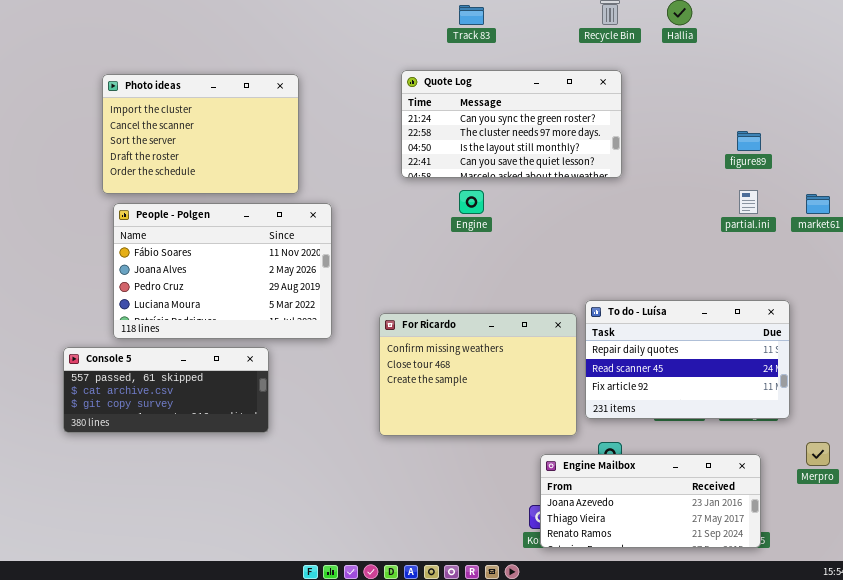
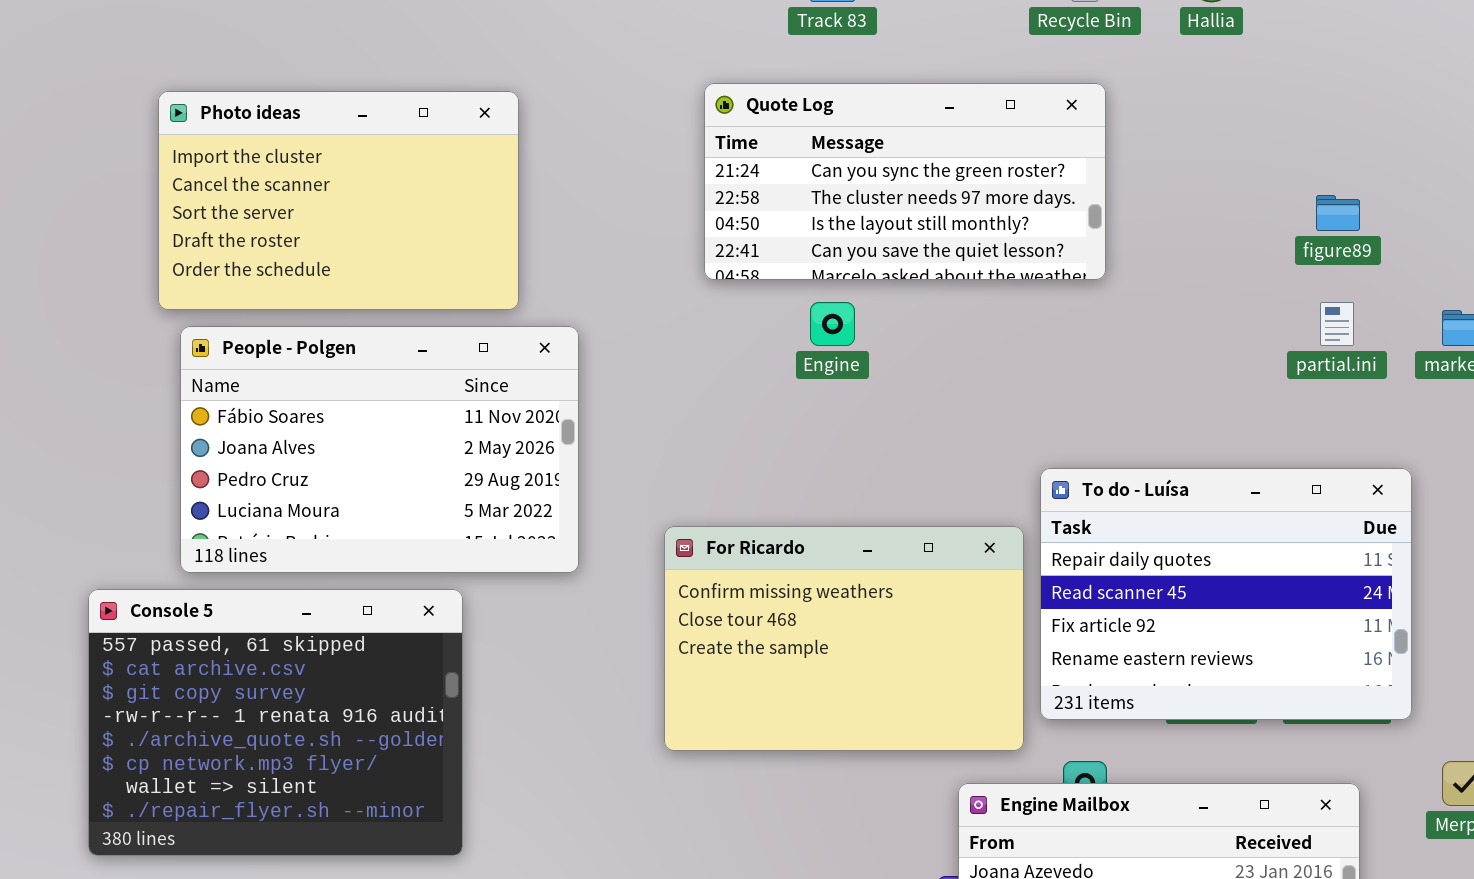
To do - Luísa: [585,300,790,419] -> [1040,468,1412,720], resized
Console 5: [63,347,269,433] -> [88,589,463,856], resized

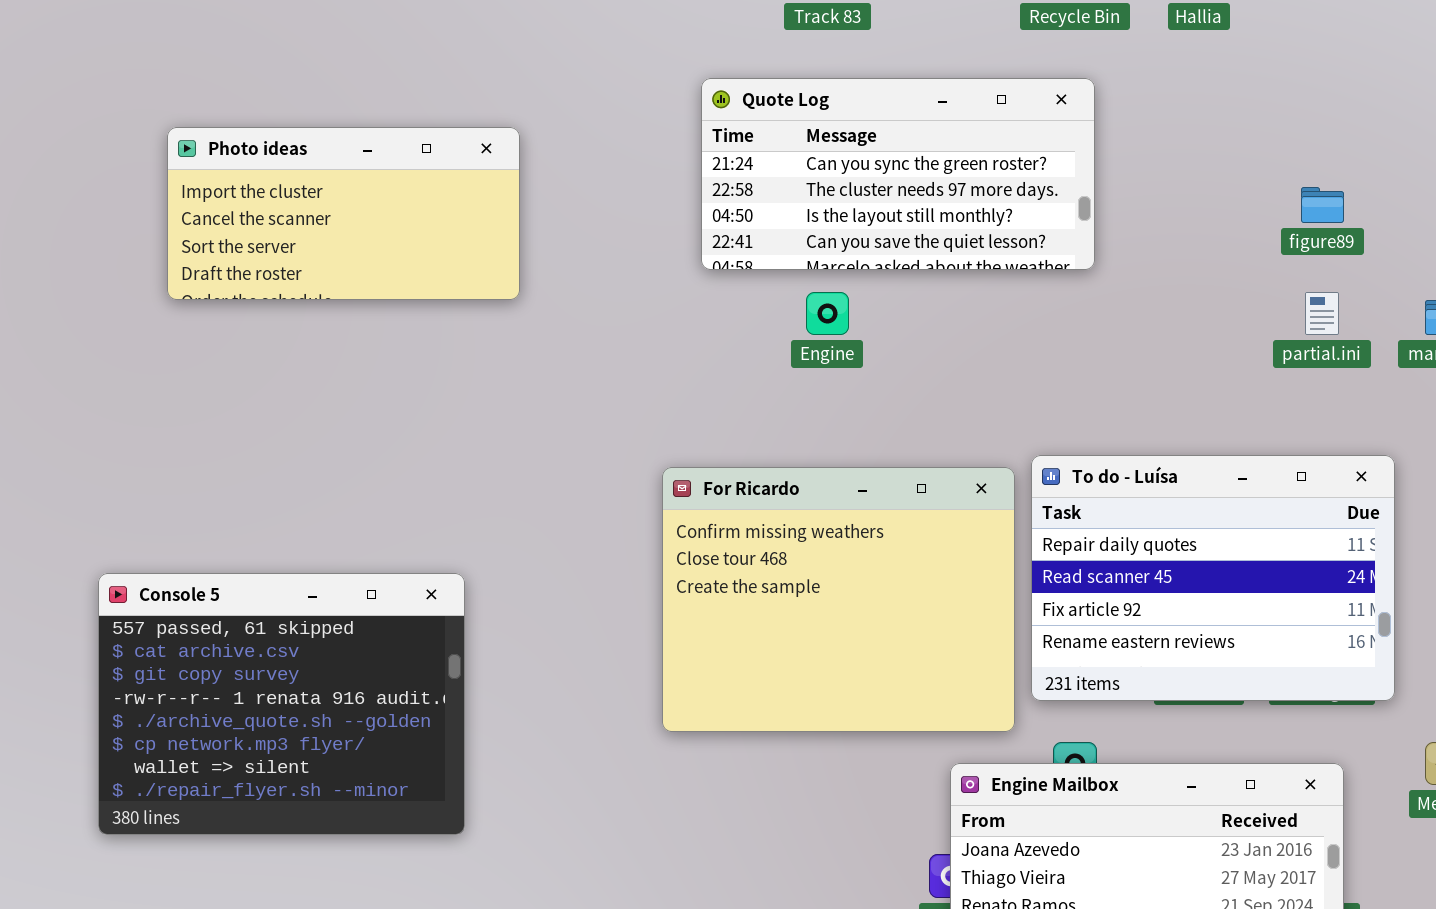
Photo ideas: [158,91,519,310] -> [167,127,520,300], resized
People - Polgen: [180,326,579,573] -> none, closed
For Ricardo: [664,526,1024,751] -> [662,467,1015,732], resized

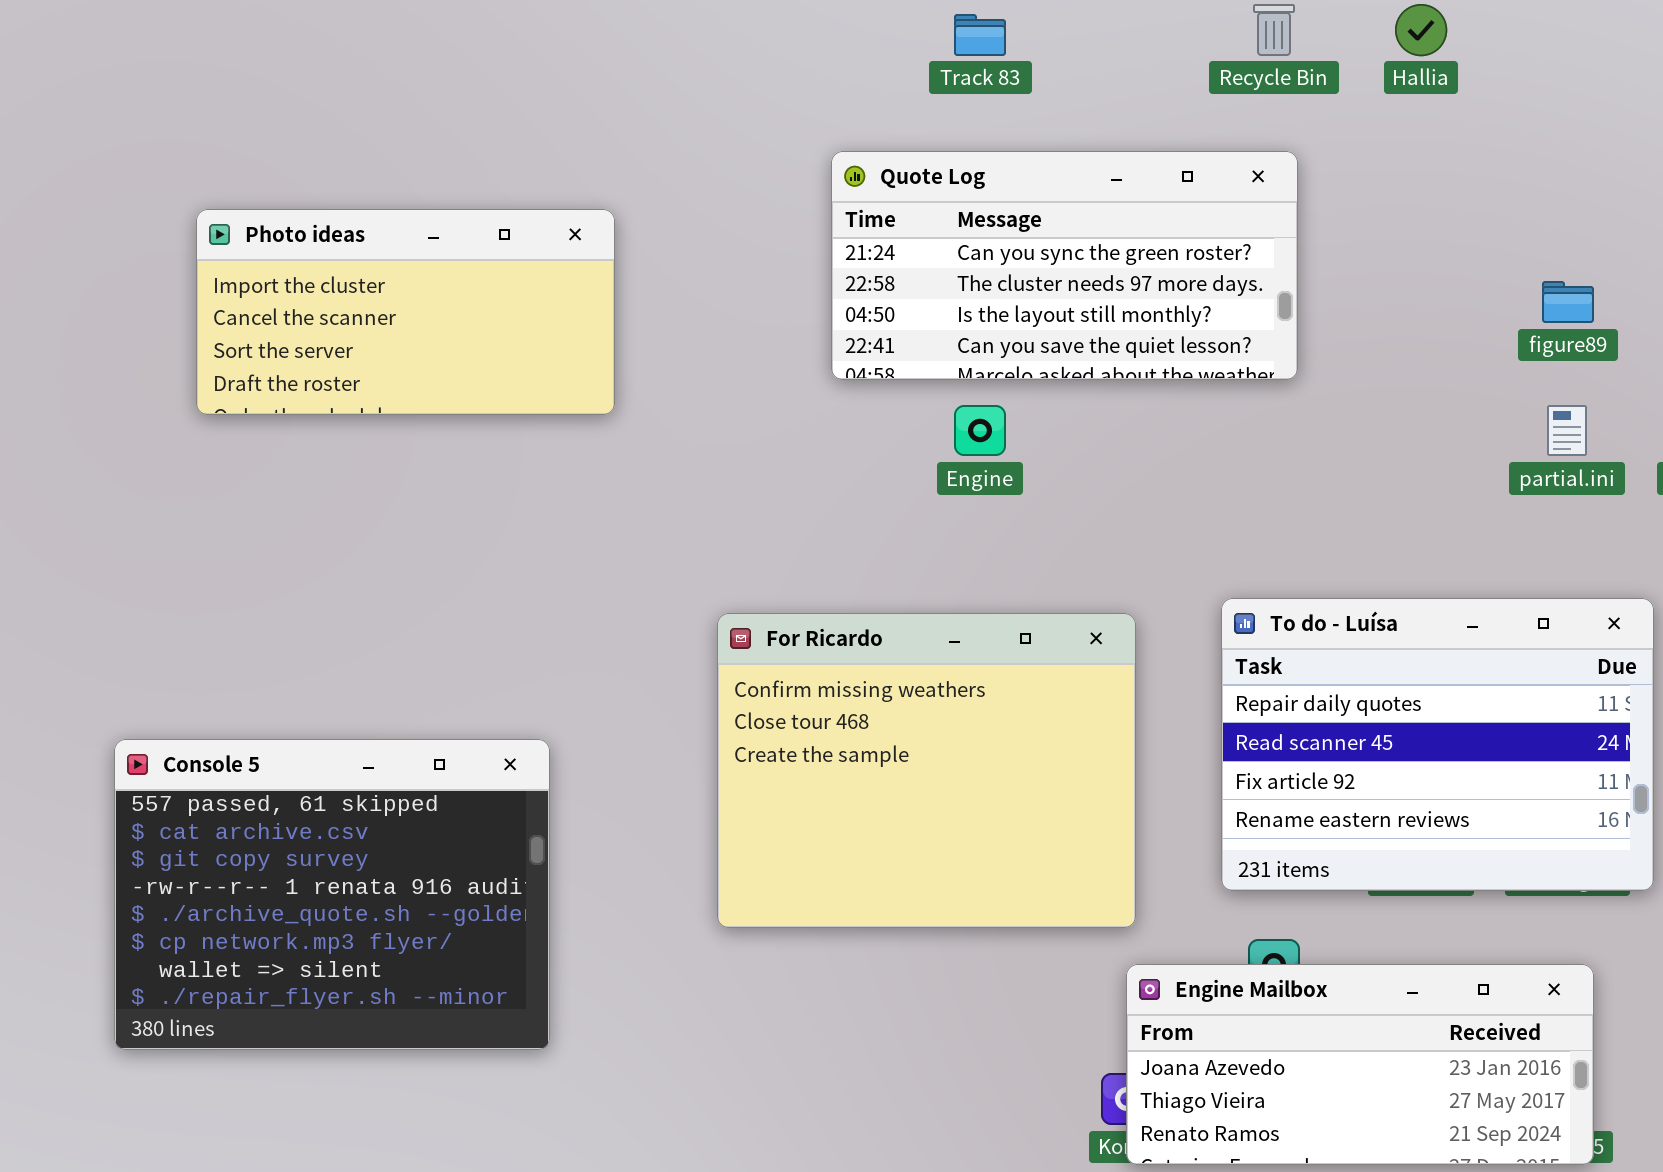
For Ricardo: [662,467,1015,732] -> [717,613,1136,928], moved

